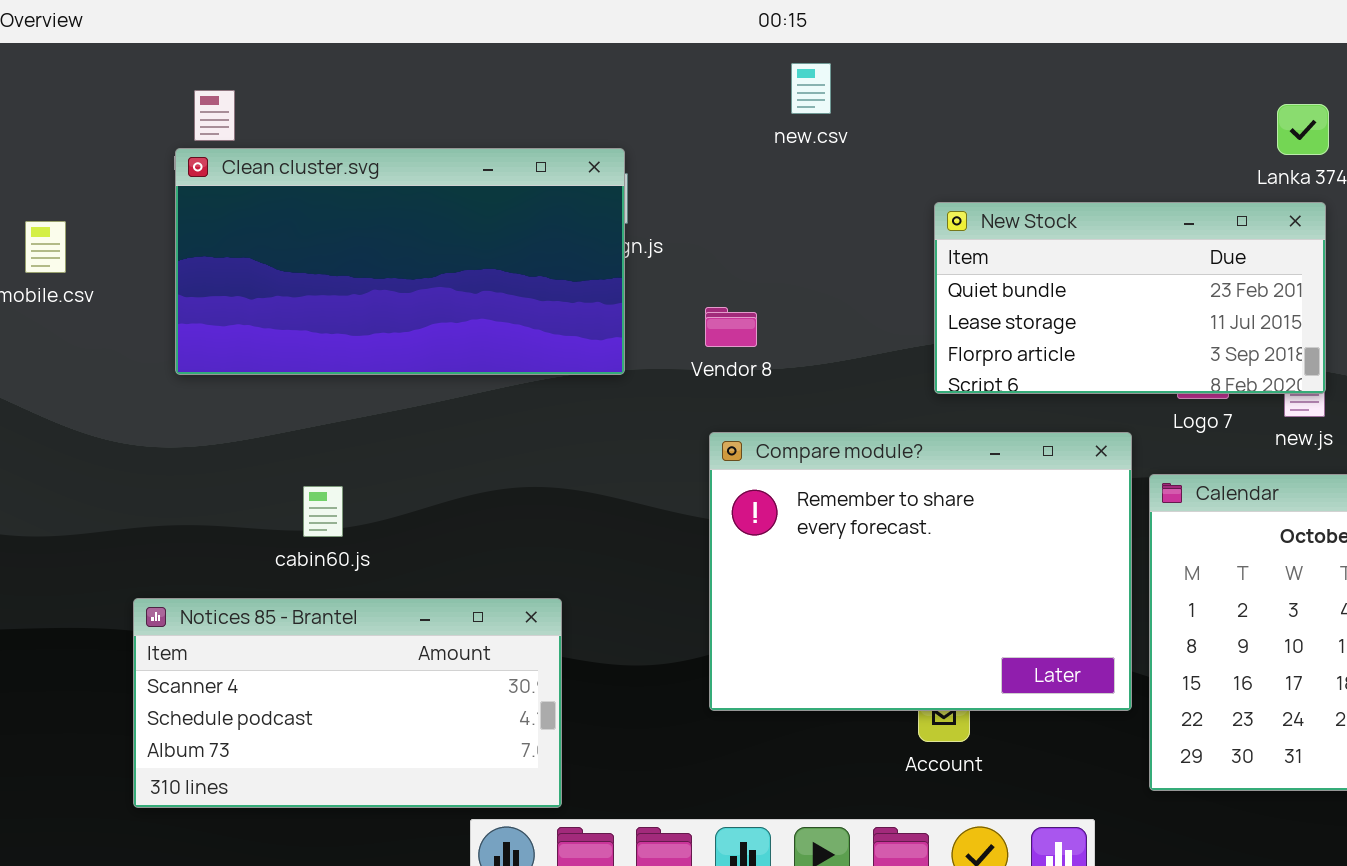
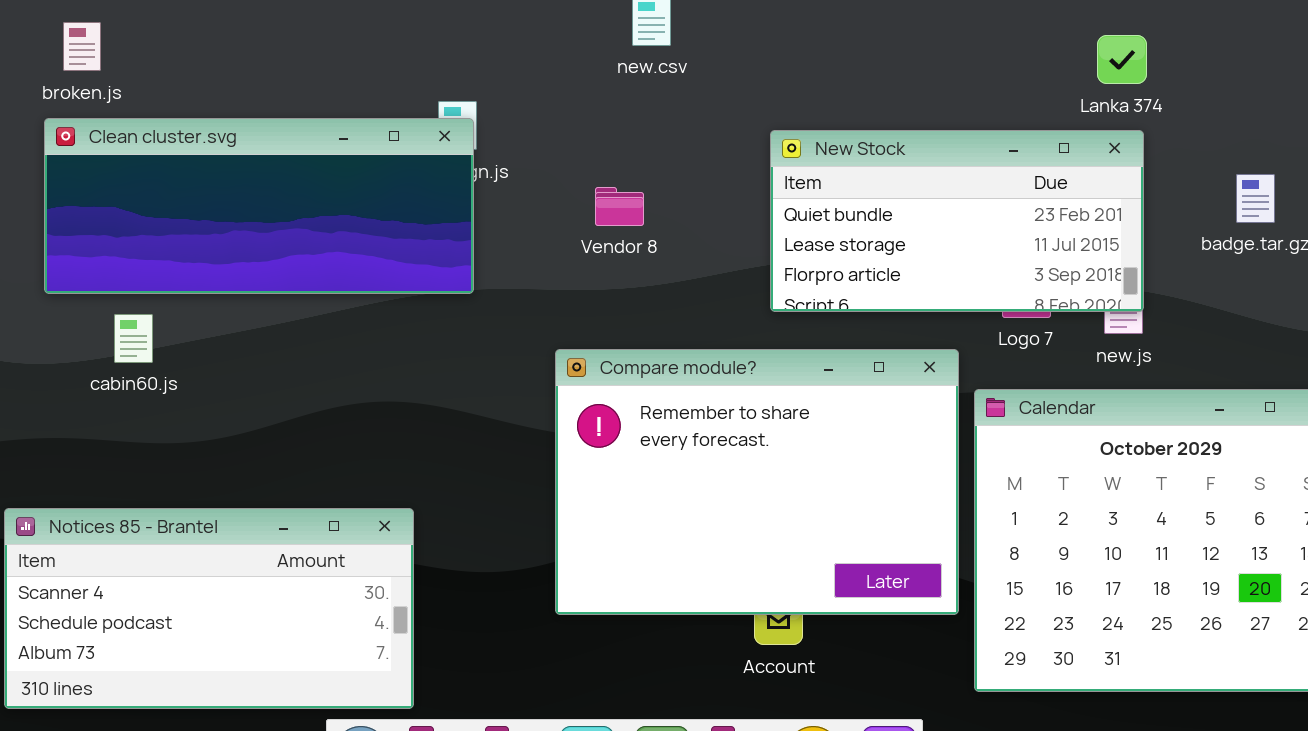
Clean cluster.svg: [175,148,625,375] -> [44,118,474,294], resized
Vendor 8: [705,307,757,347] -> [595,187,644,226], moved
cabin60.js: [303,486,343,537] -> [114,314,153,363], moved

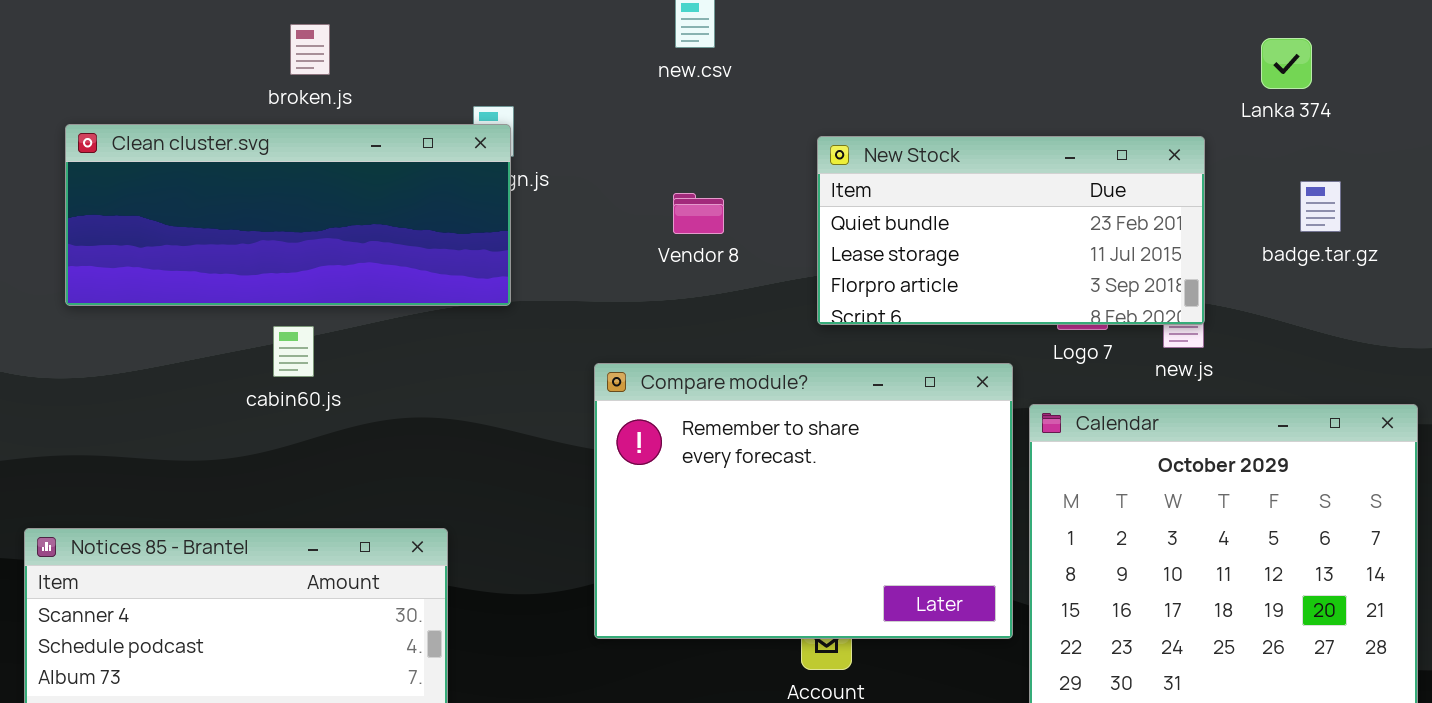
broken.js: [63,22,101,71] -> [290,24,330,75], moved
Lanka 374: [1097,35,1147,84] -> [1261,38,1312,89], moved
Vendor 8: [595,187,644,226] -> [673,193,724,234], moved
cabin60.js: [114,314,153,363] -> [273,326,314,377], moved

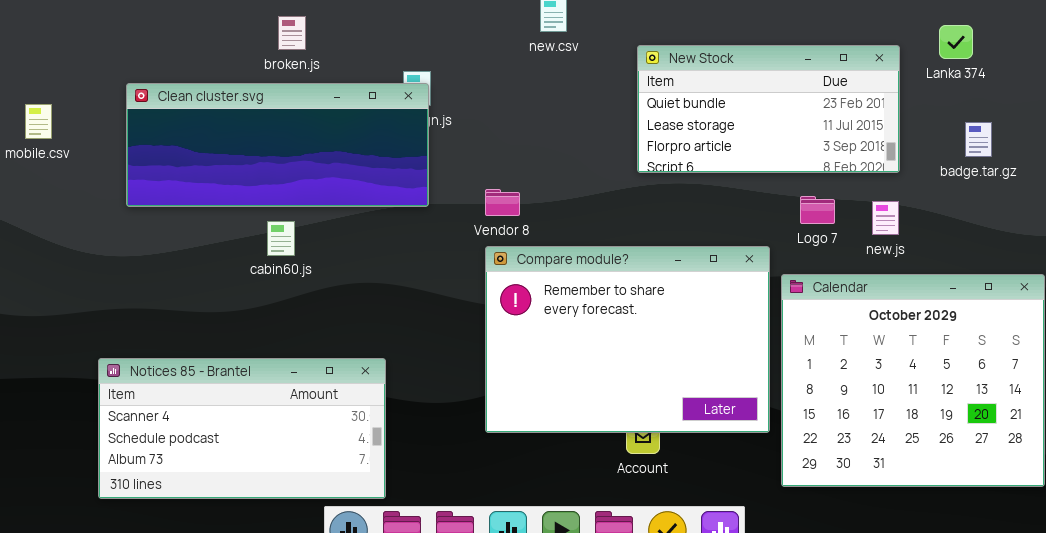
New Stock: [817,136,1205,325] -> [637,45,900,173], moved
Vendor 8: [673,193,724,234] -> [485,189,520,216], moved

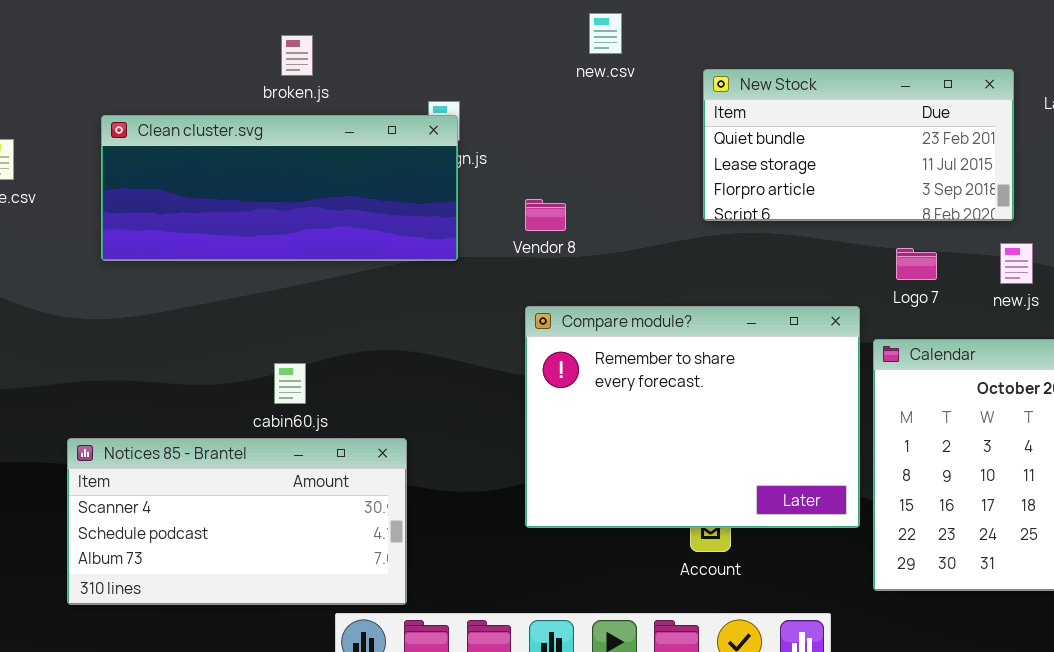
Vendor 8: [485,189,520,216] -> [525,199,566,231], moved
new.js: [872,201,899,235] -> [1000,243,1033,284], moved
cabin60.js: [267,221,295,256] -> [274,363,306,404], moved

